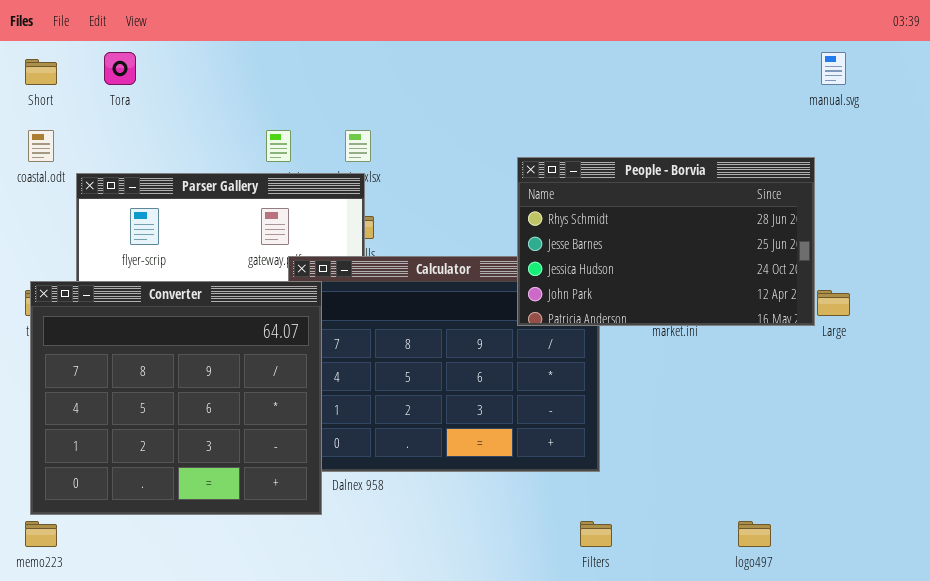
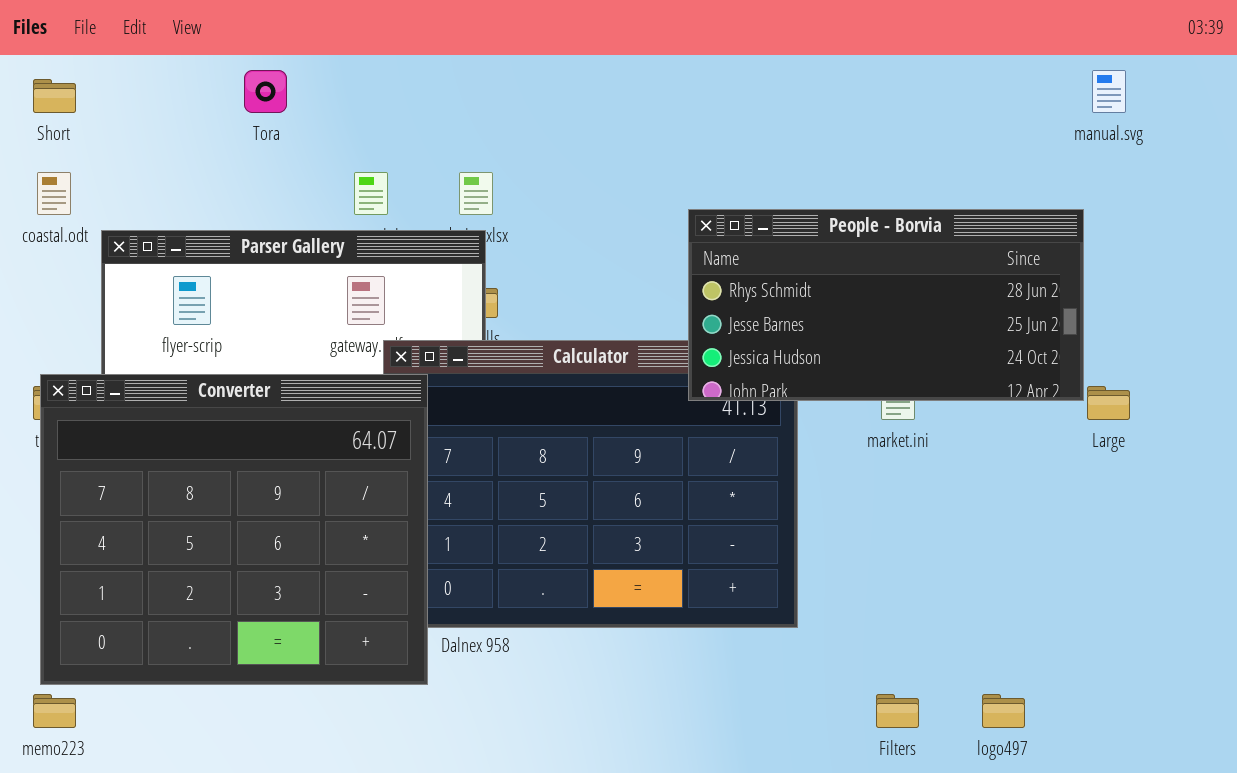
Tora: [104,52,136,85] -> [244,70,287,113], moved
People - Borvia: [517,157,815,326] -> [688,209,1084,401], resized
Filters: [580,521,612,547] -> [876,694,919,728], moved

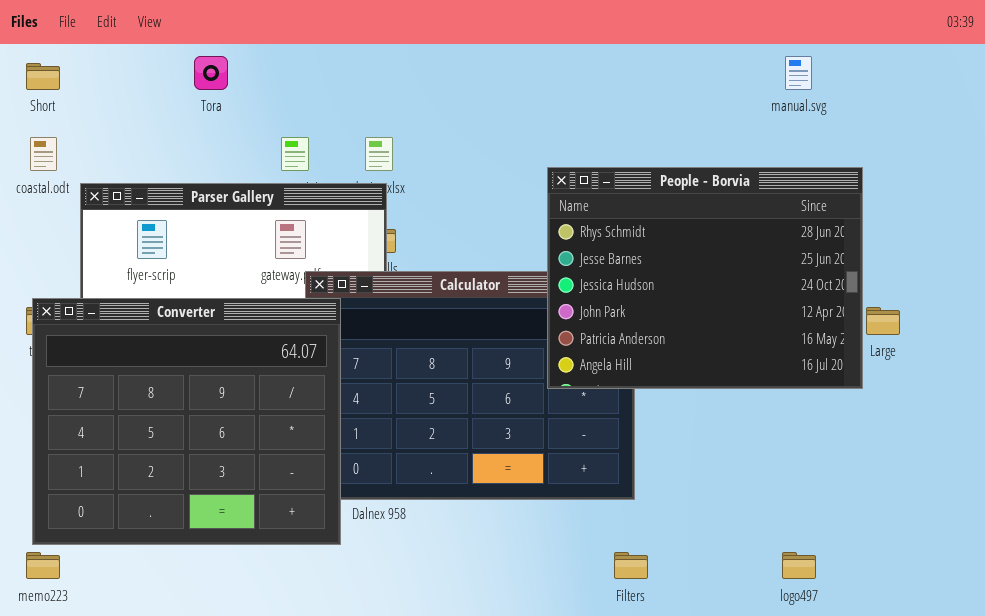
manual.svg: [1092,70,1126,113] -> [785,56,812,90], moved
People - Borvia: [688,209,1084,401] -> [547,167,863,389], resized
Filters: [876,694,919,728] -> [614,552,648,579], moved

